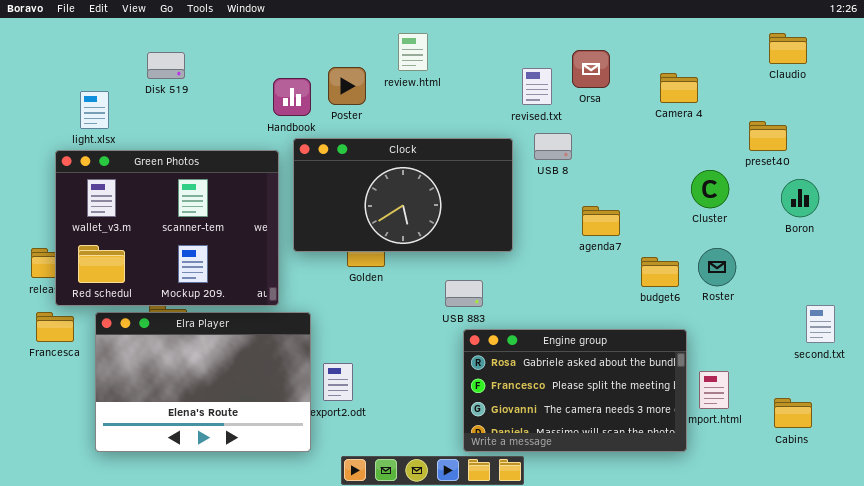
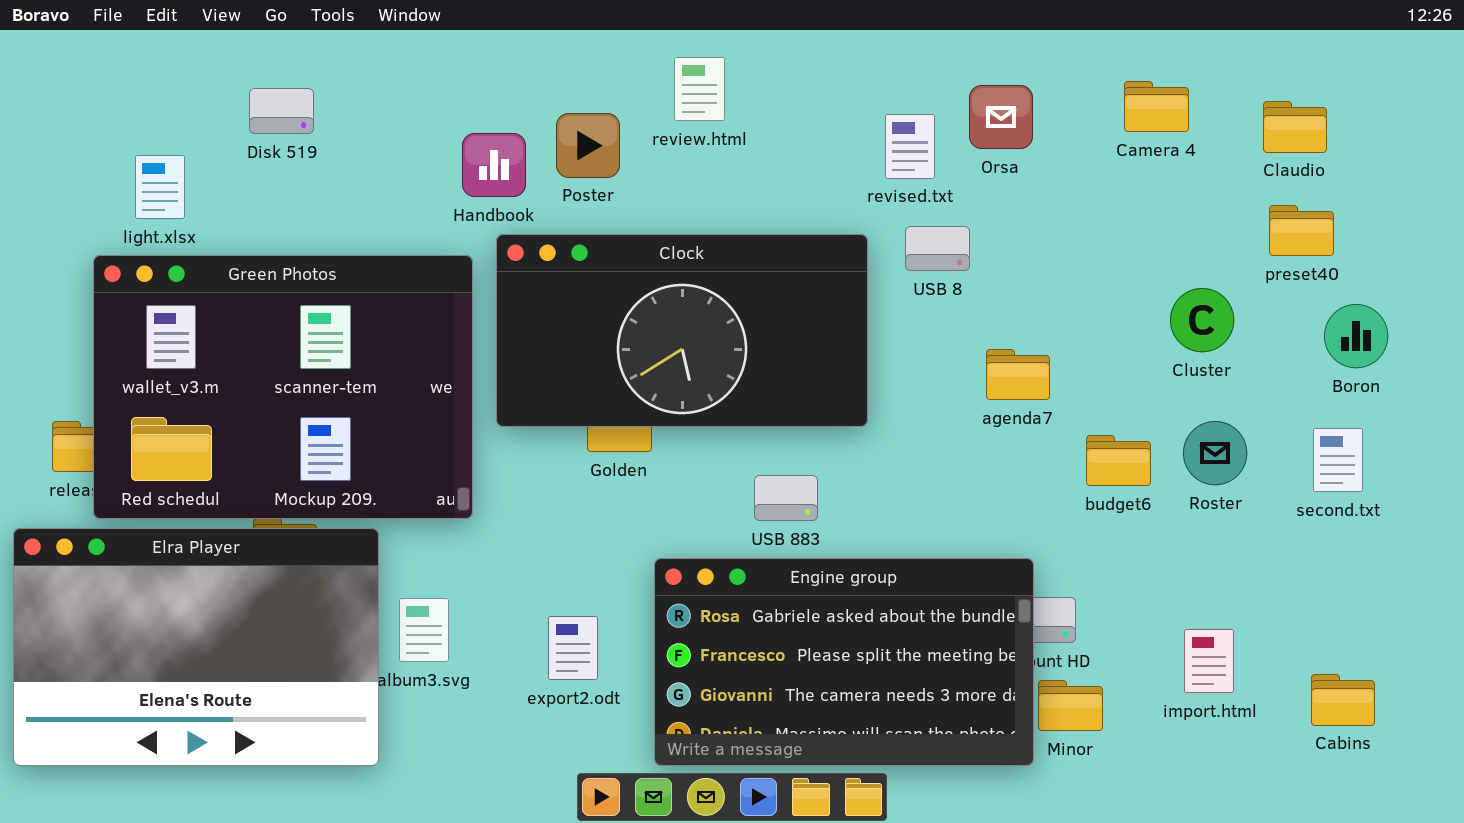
Claudio: [769,33,807,64] -> [1263,101,1327,153], moved
Camera 4: [660,73,698,103] -> [1124,81,1189,132], moved
second.txt: [806,305,835,343] -> [1313,428,1363,492], moved
Elra Player: [95,312,311,452] -> [13,528,379,766], moved
Engine group: [463,329,687,452] -> [654,558,1034,766], moved

